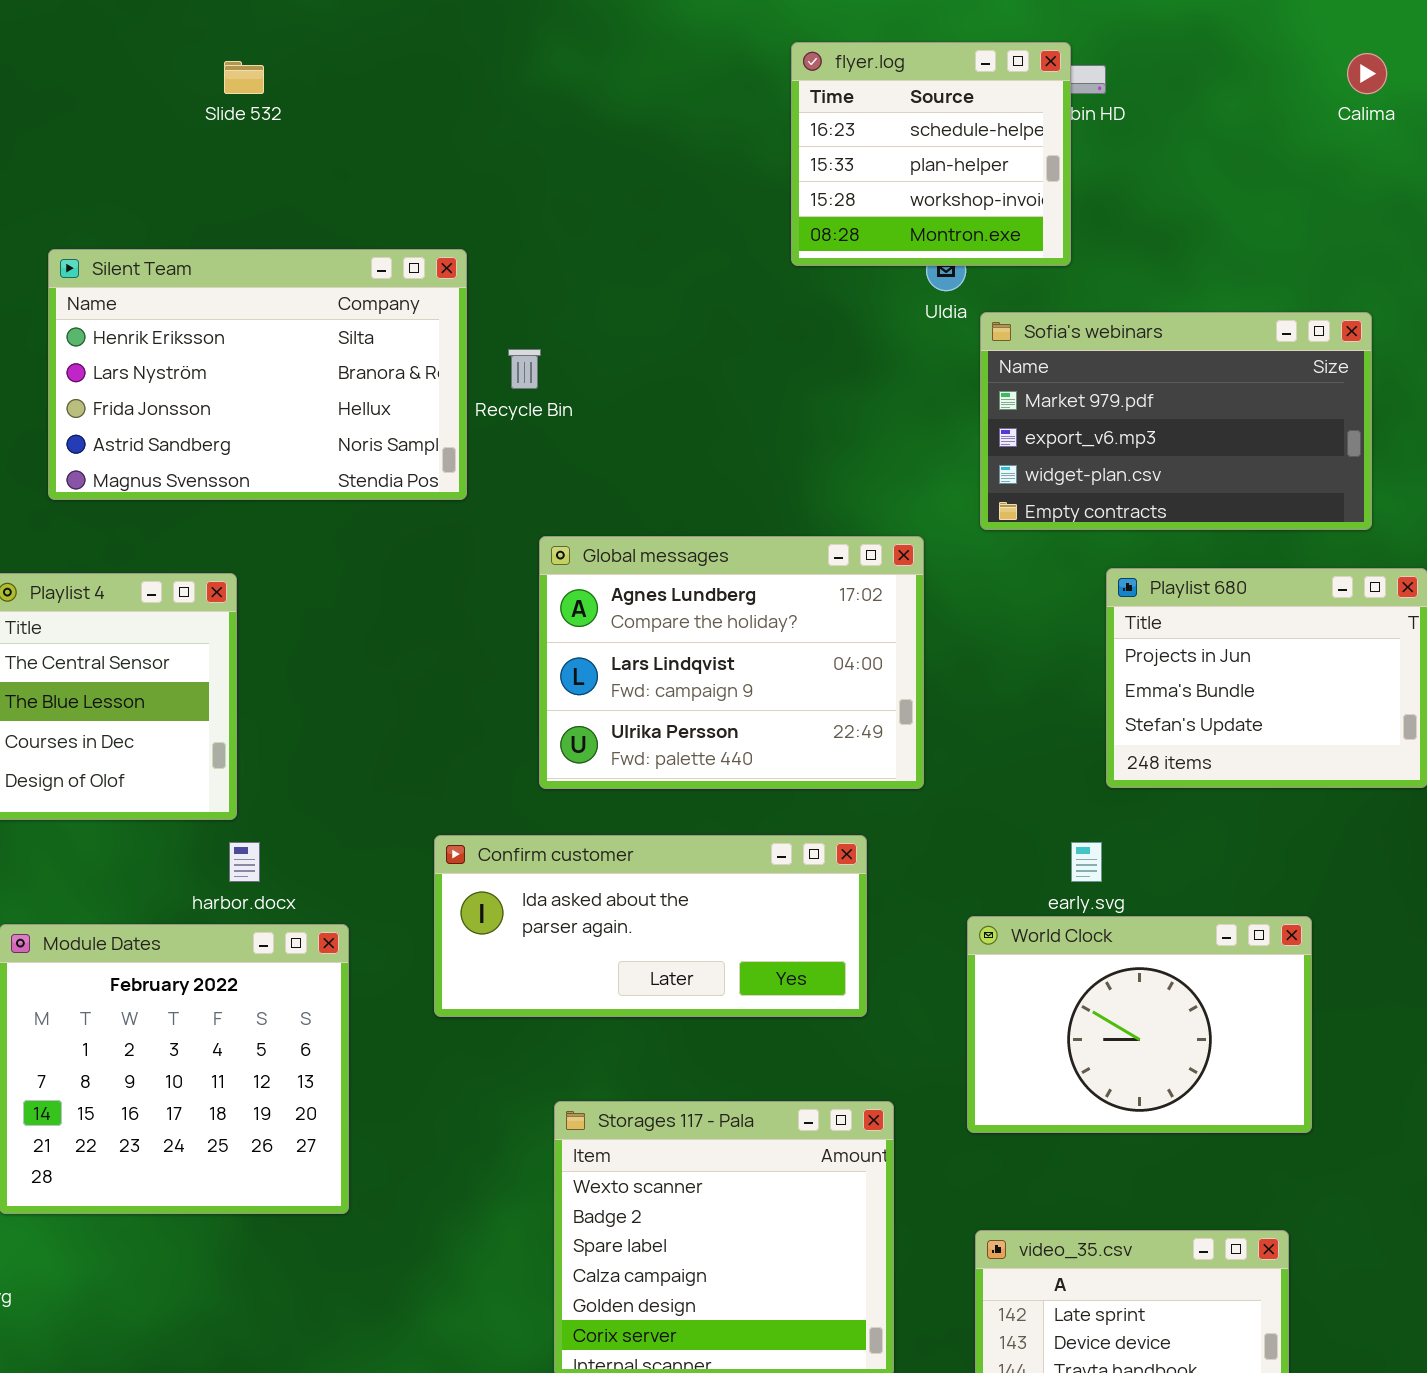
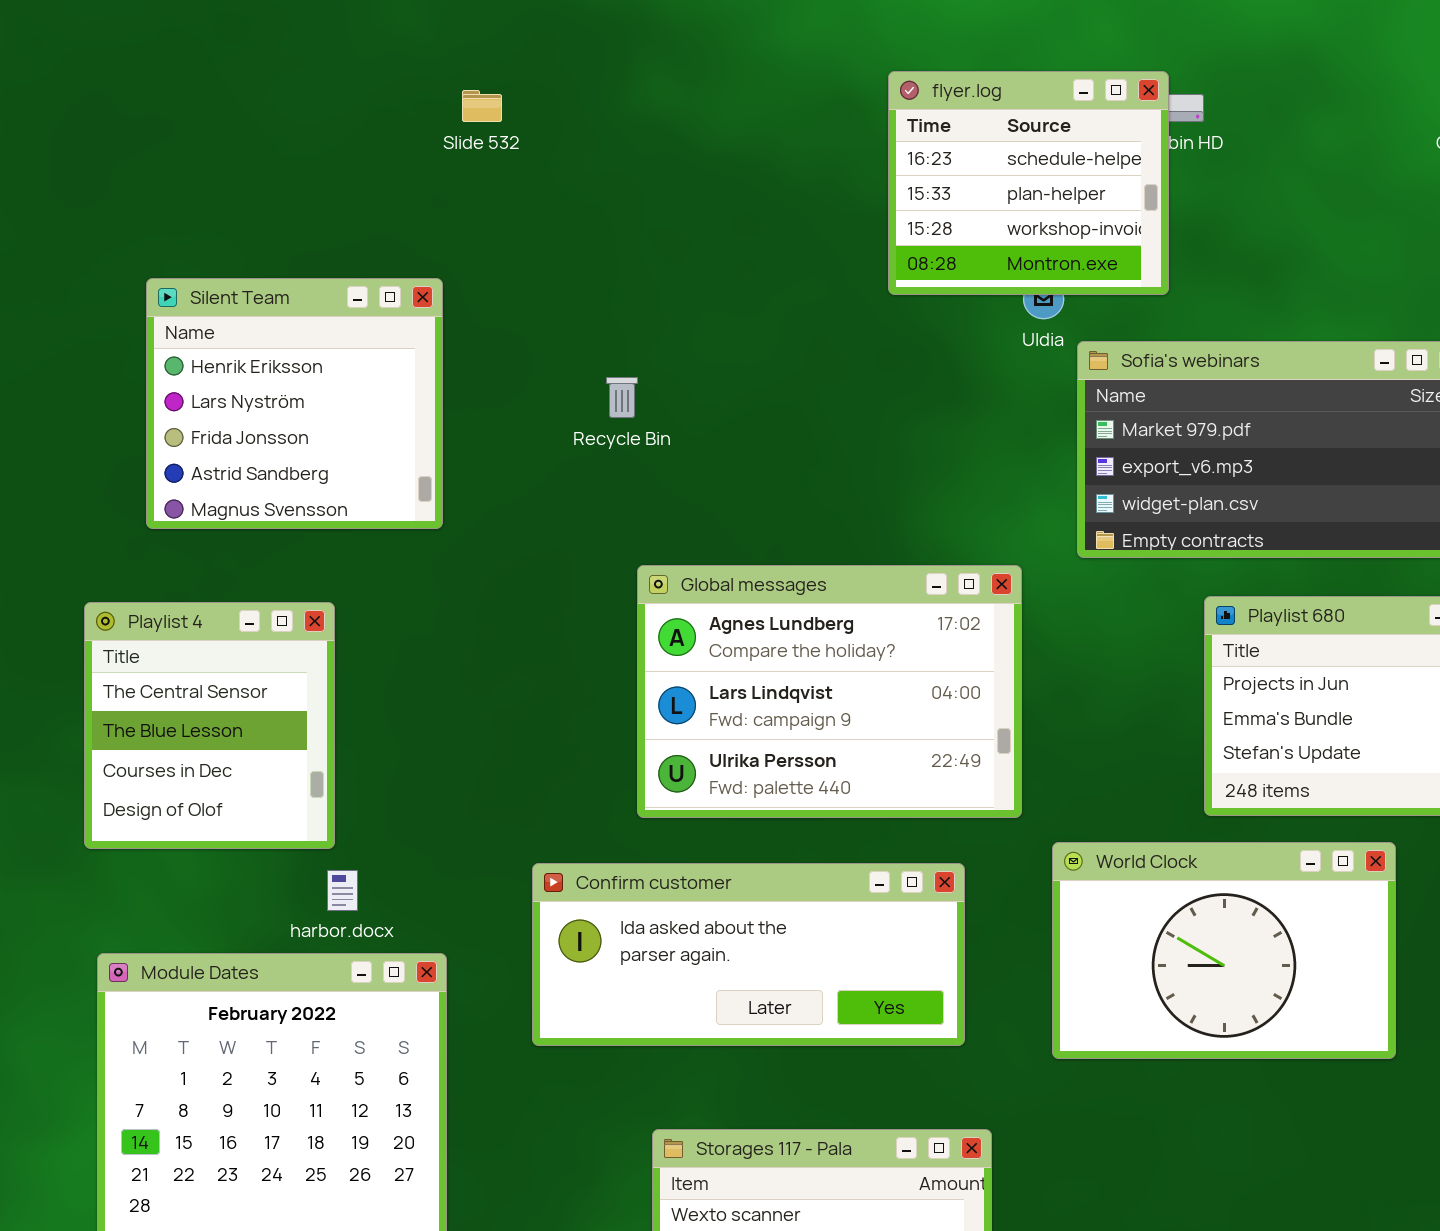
Slide 532: [224,61,264,94] -> [462,90,502,122], moved
Silent Team: [48,249,467,500] -> [146,278,443,529], resized
World Clock: [967,916,1312,1133] -> [1052,842,1396,1059], moved

